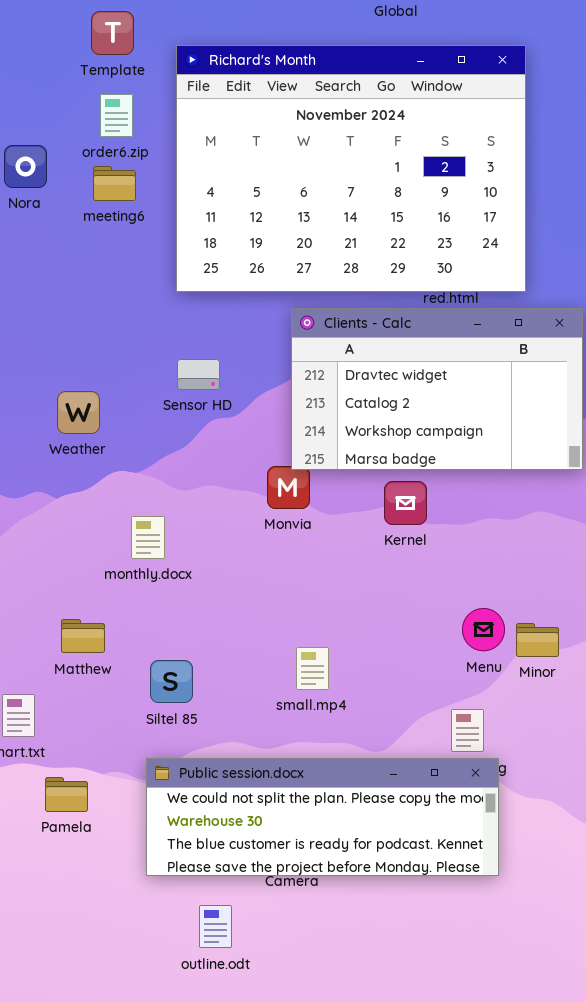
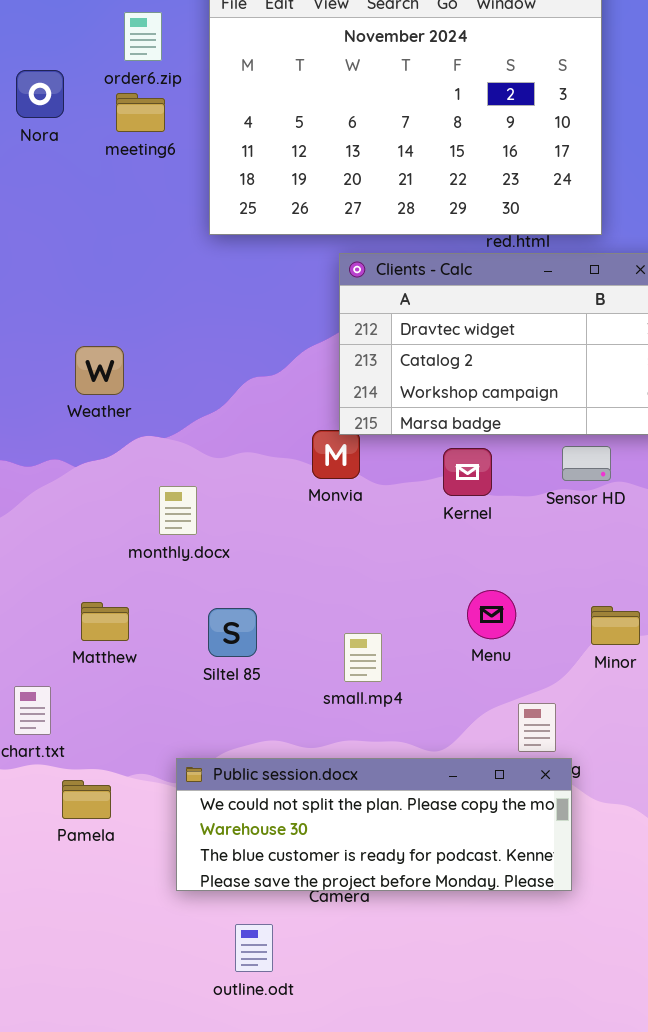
Sensor HD: [177,359,220,390] -> [562,446,611,481], moved
Menu: [462,608,505,651] -> [467,590,516,639], moved
Siltel 85: [150,660,193,703] -> [208,608,257,657], moved

